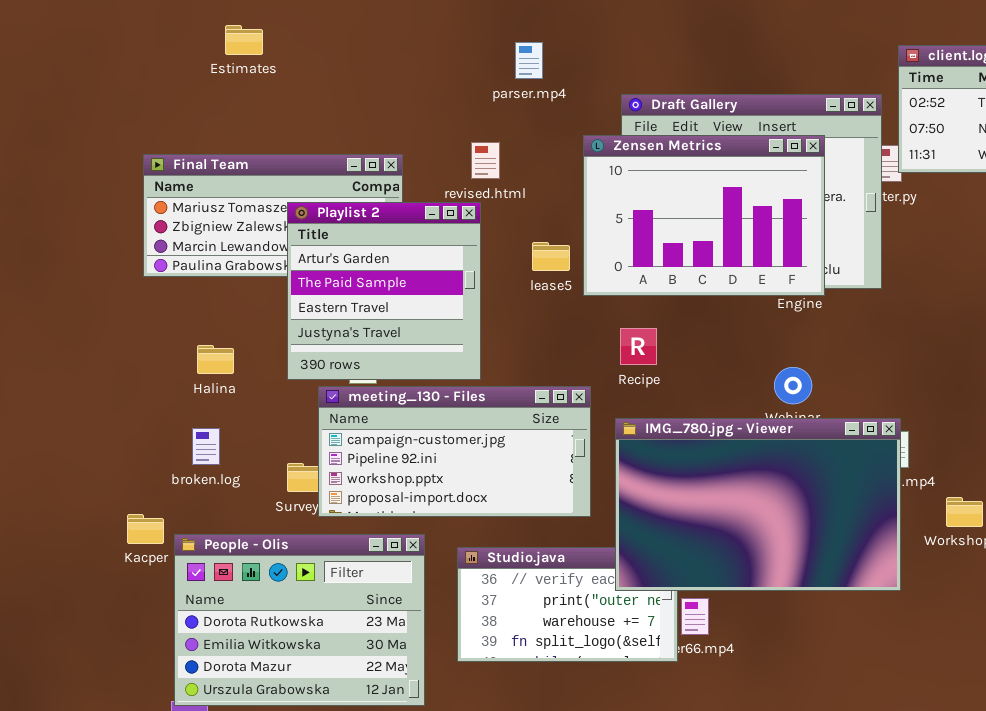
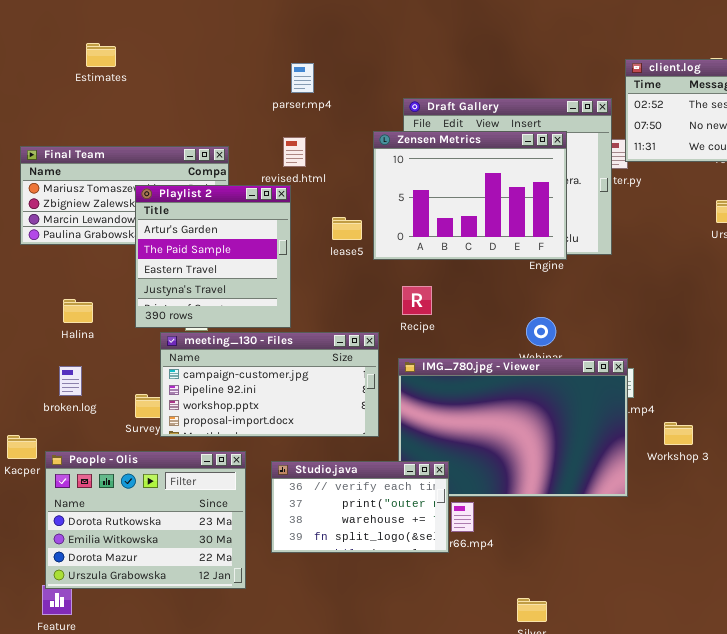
parser.mp4: [515,42,543,79] -> [291,63,314,93], moved
Studio.java: [457,547,678,662] -> [271,461,449,553], raised

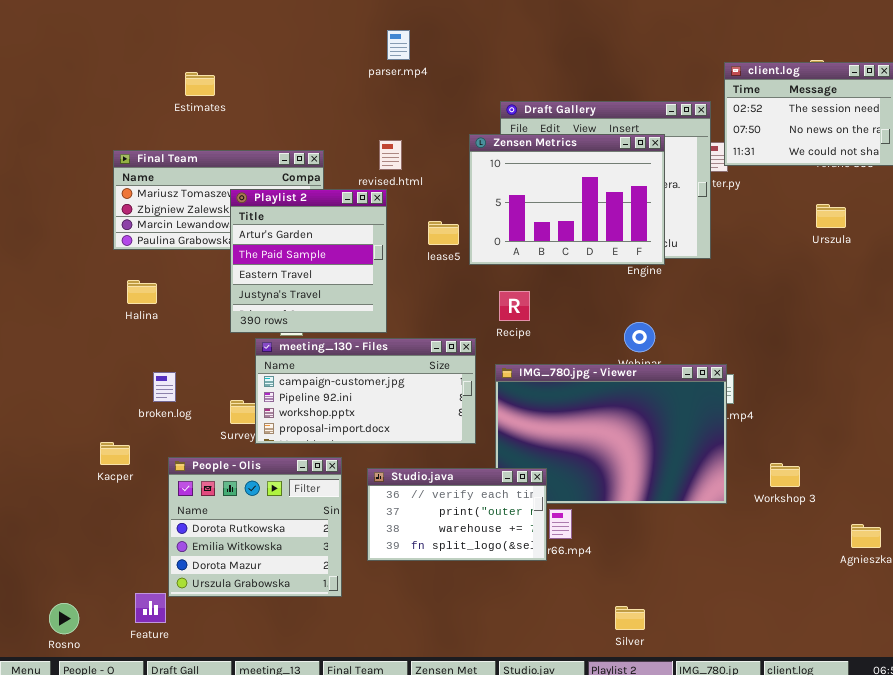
Estimates: [86,43,116,67] -> [185,72,215,96], moved
parser.mp4: [291,63,314,93] -> [387,30,410,60], moved
Halina: [63,299,93,323] -> [127,280,157,304], moved
Workshop 3: [664,422,693,445] -> [770,463,800,487], moved
People - Olis: [45,451,246,589] -> [168,457,342,597], resized

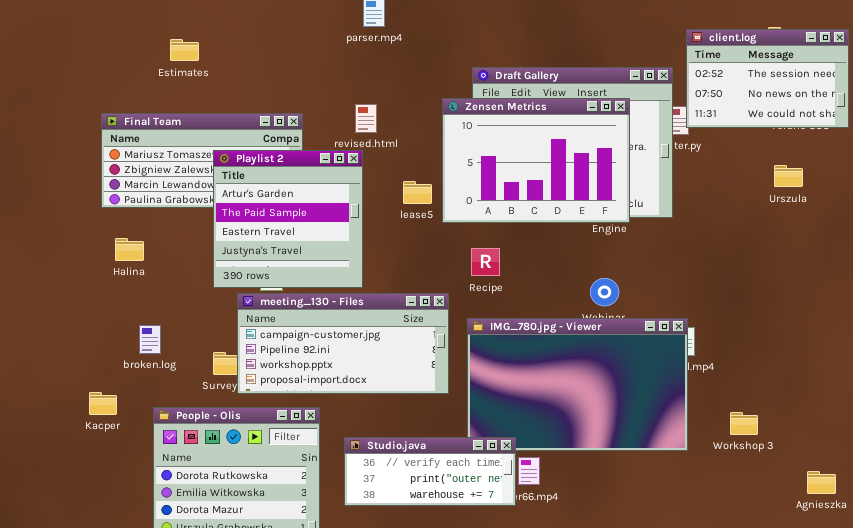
Studio.java: [367,468,547,561] -> [344,437,516,506], resized

